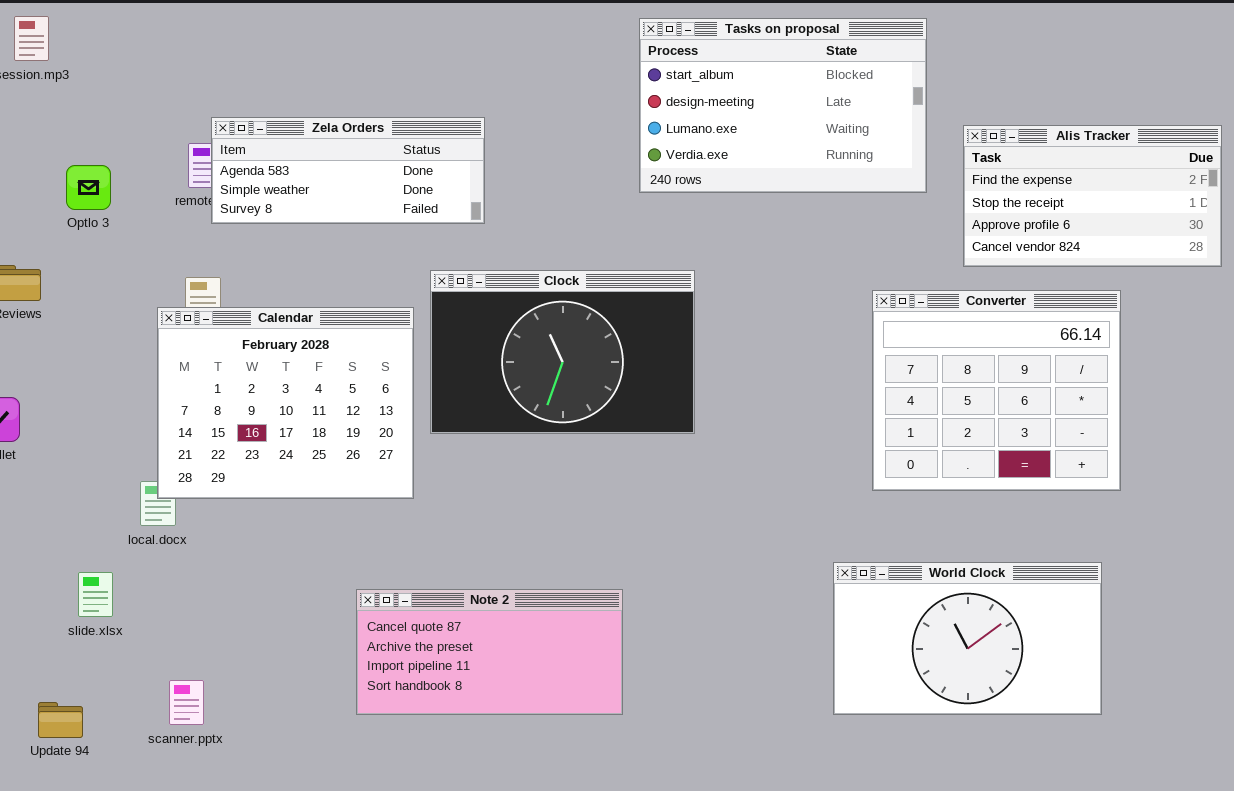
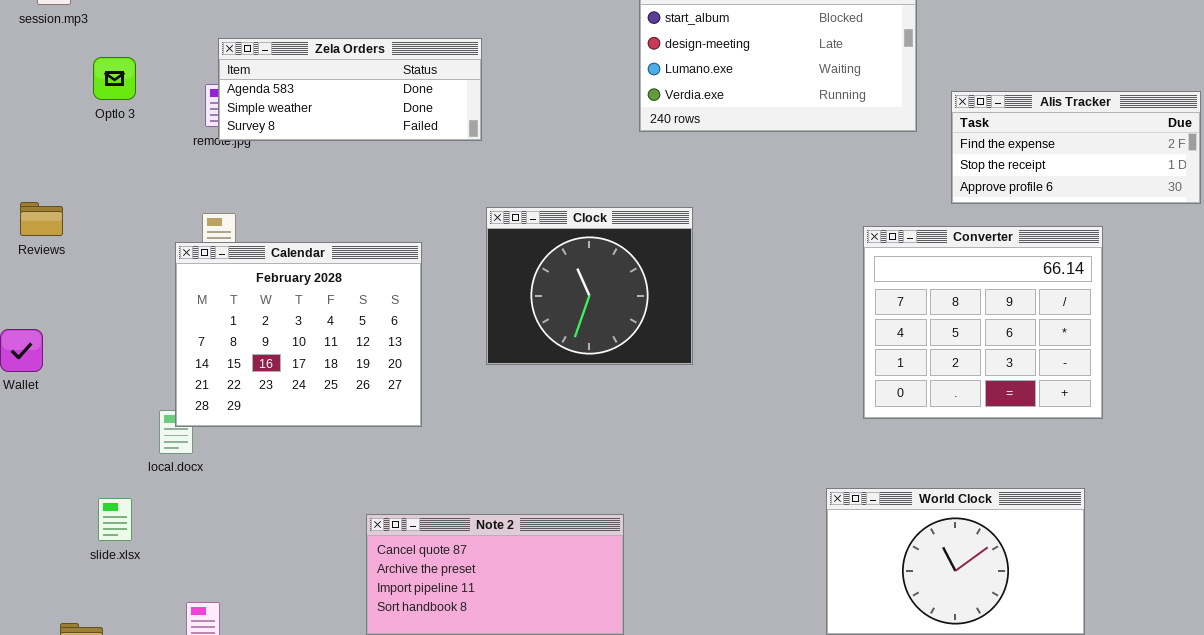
Zela Orders: [211,117,485,224] -> [218,38,482,141], moved
Alis Tracker: [963,125,1222,267] -> [951,91,1201,204], resized
Optlo 3: [66,165,111,210] -> [93,57,136,100], moved
Clock: [430,270,695,434] -> [486,207,693,365], resized

